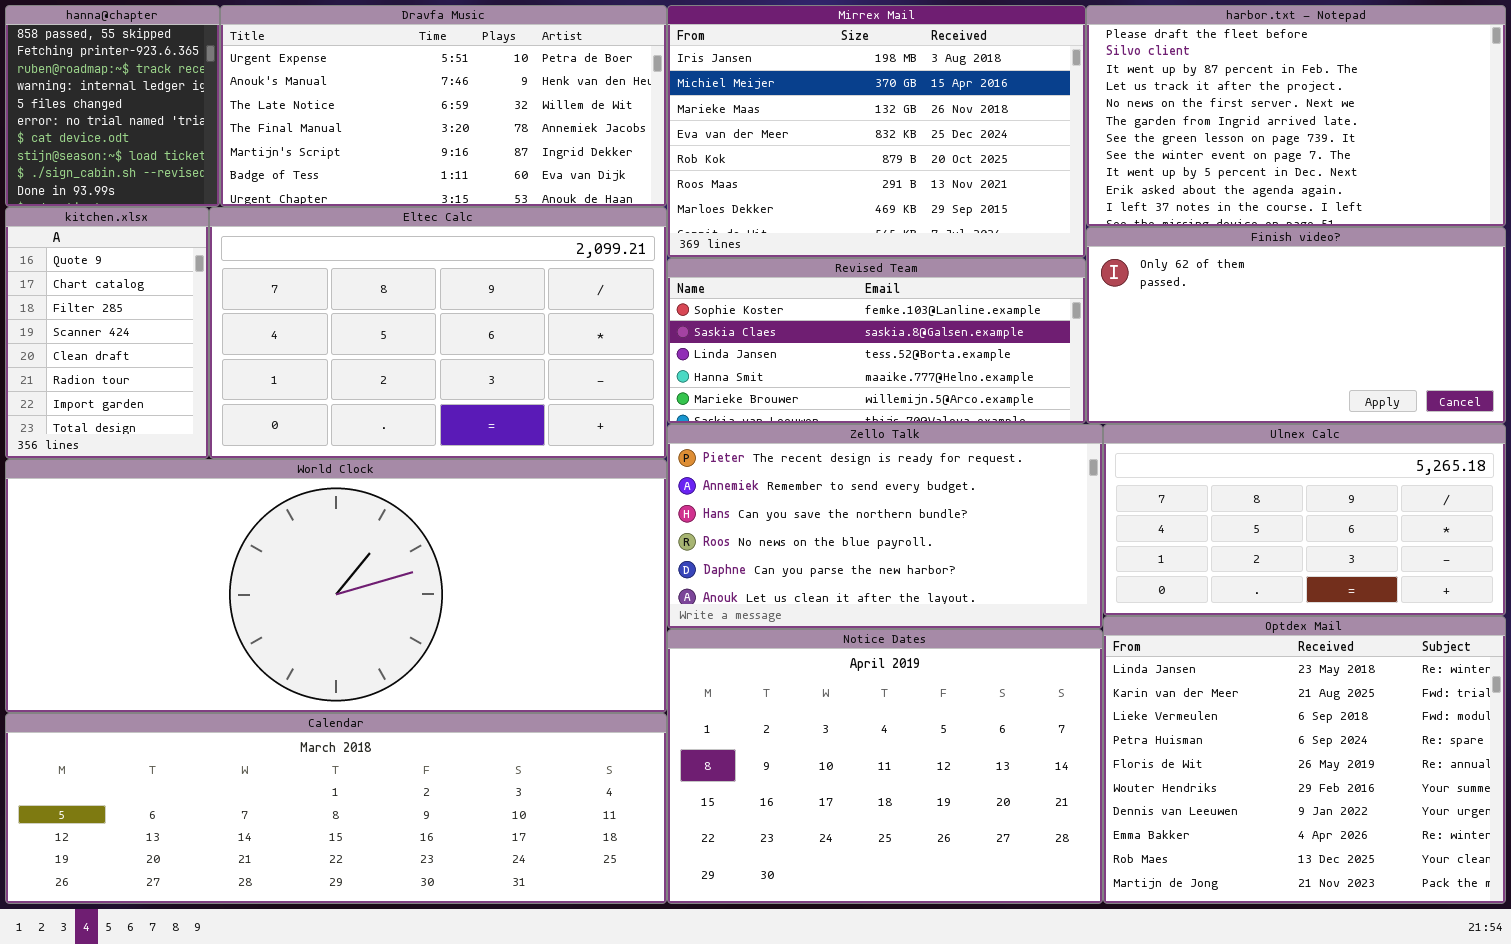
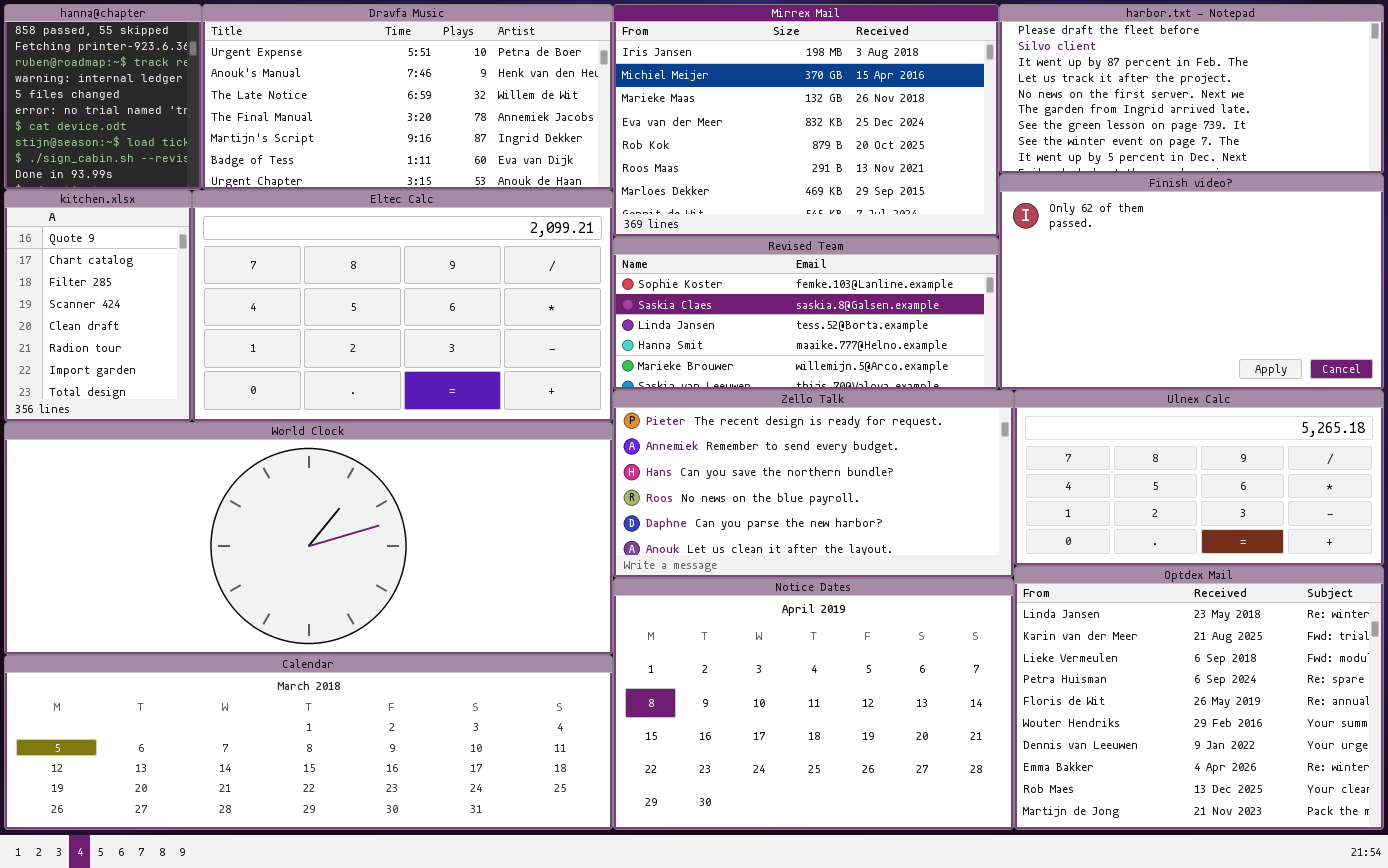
harbor.txt - Notepad: [1086,5,1506,227] -> [999,4,1384,174], resized
Finish video?: [1086,227,1506,424] -> [999,174,1384,390], resized

